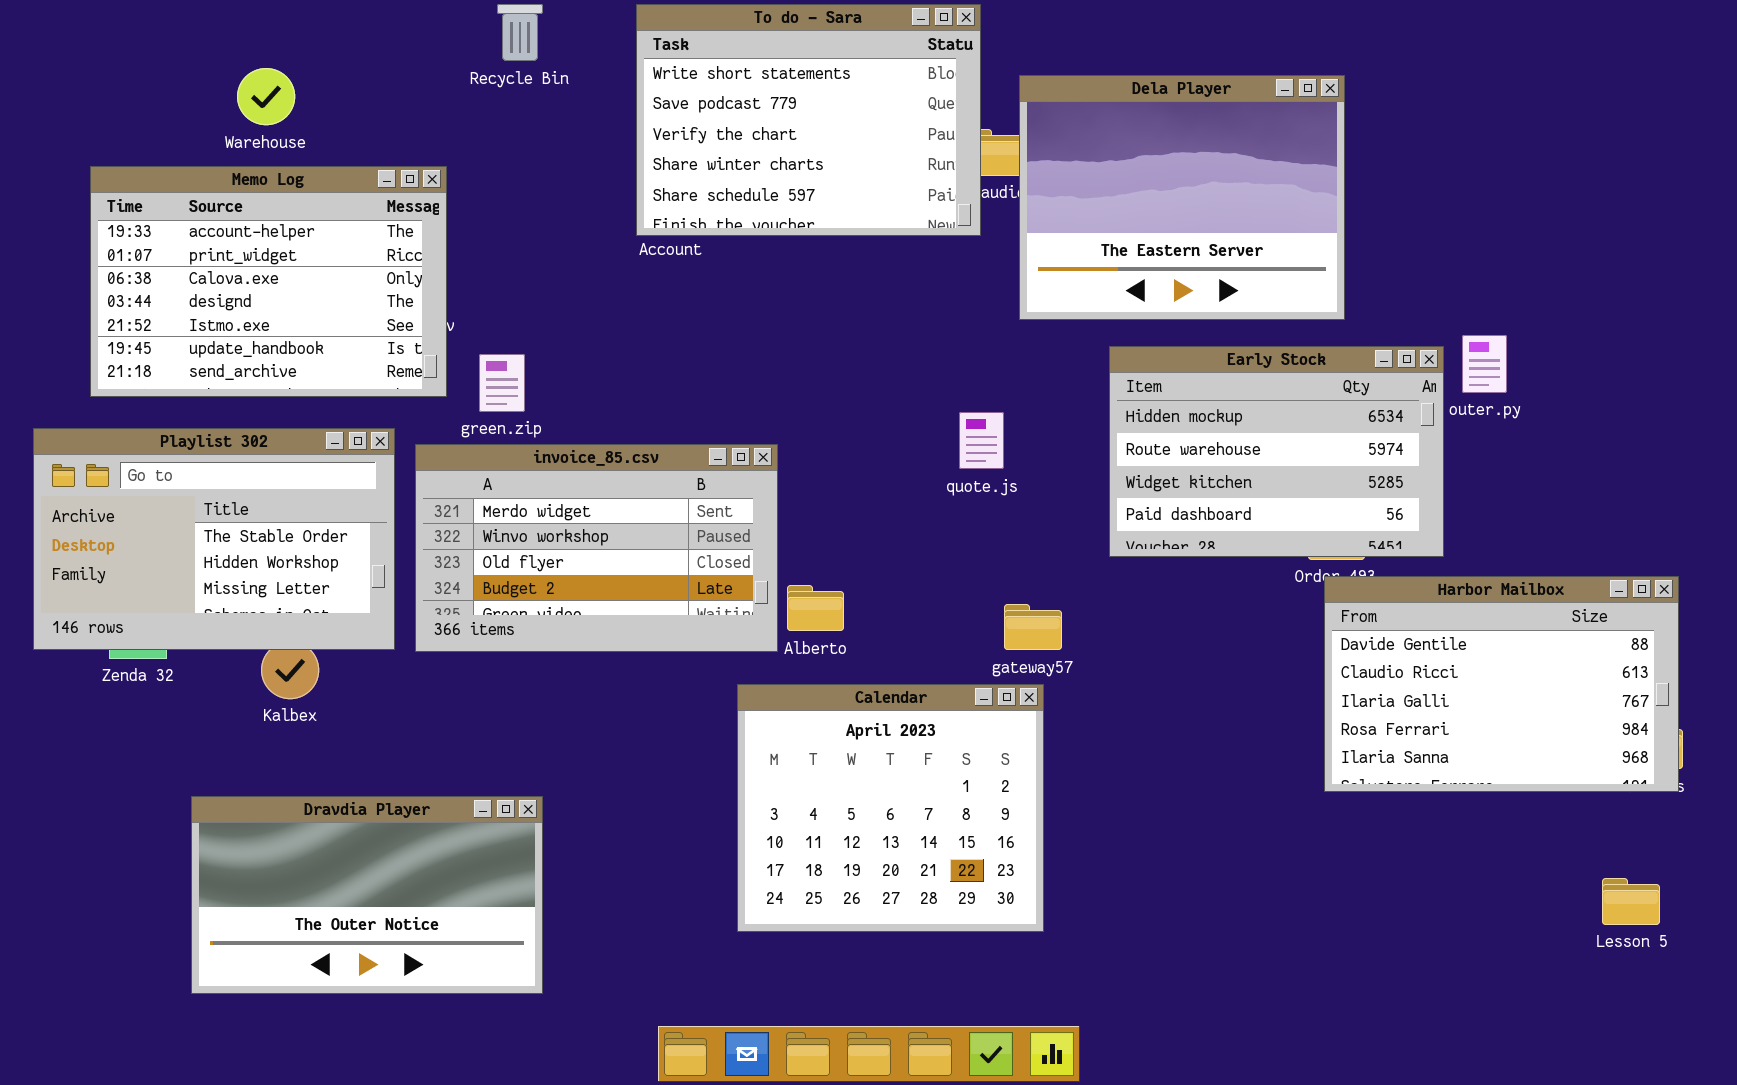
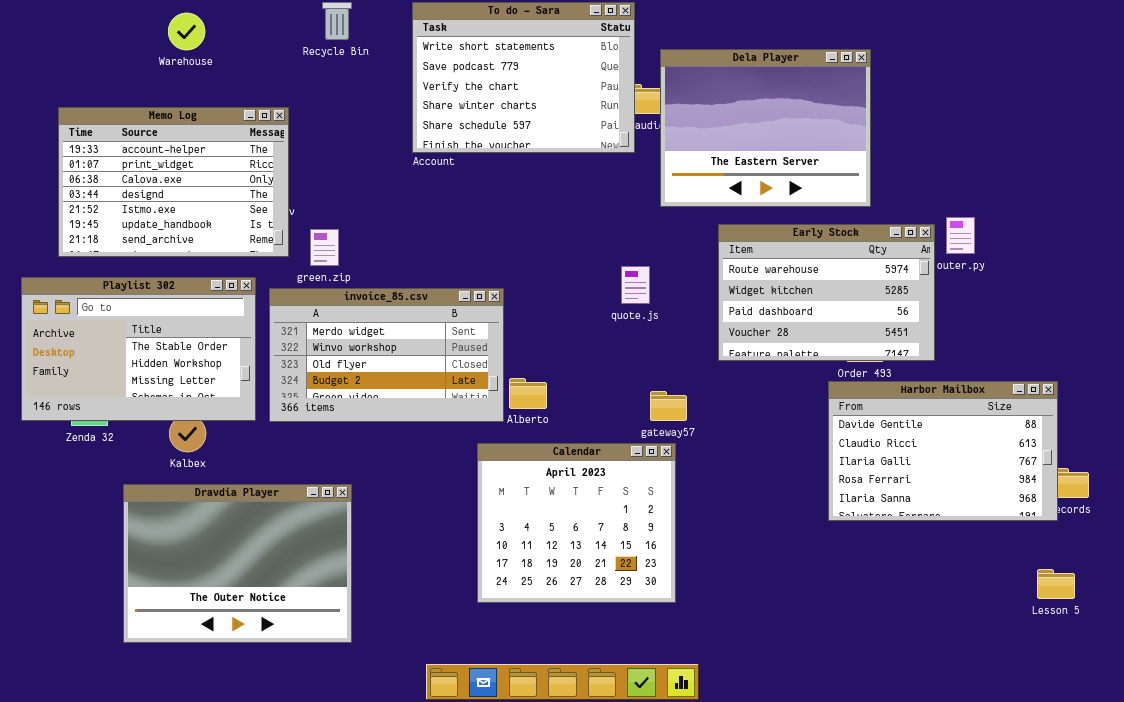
Warehouse: [237,68,295,125] -> [168,13,205,50], moved
Early Stock: [1109,346,1444,557] -> [718,224,935,361], scrolled down 1 row
Harbor Mailbox: [1324,576,1679,792] -> [828,381,1058,521], moved
Dravdia Player: [191,796,543,994] -> [123,484,352,643], resized

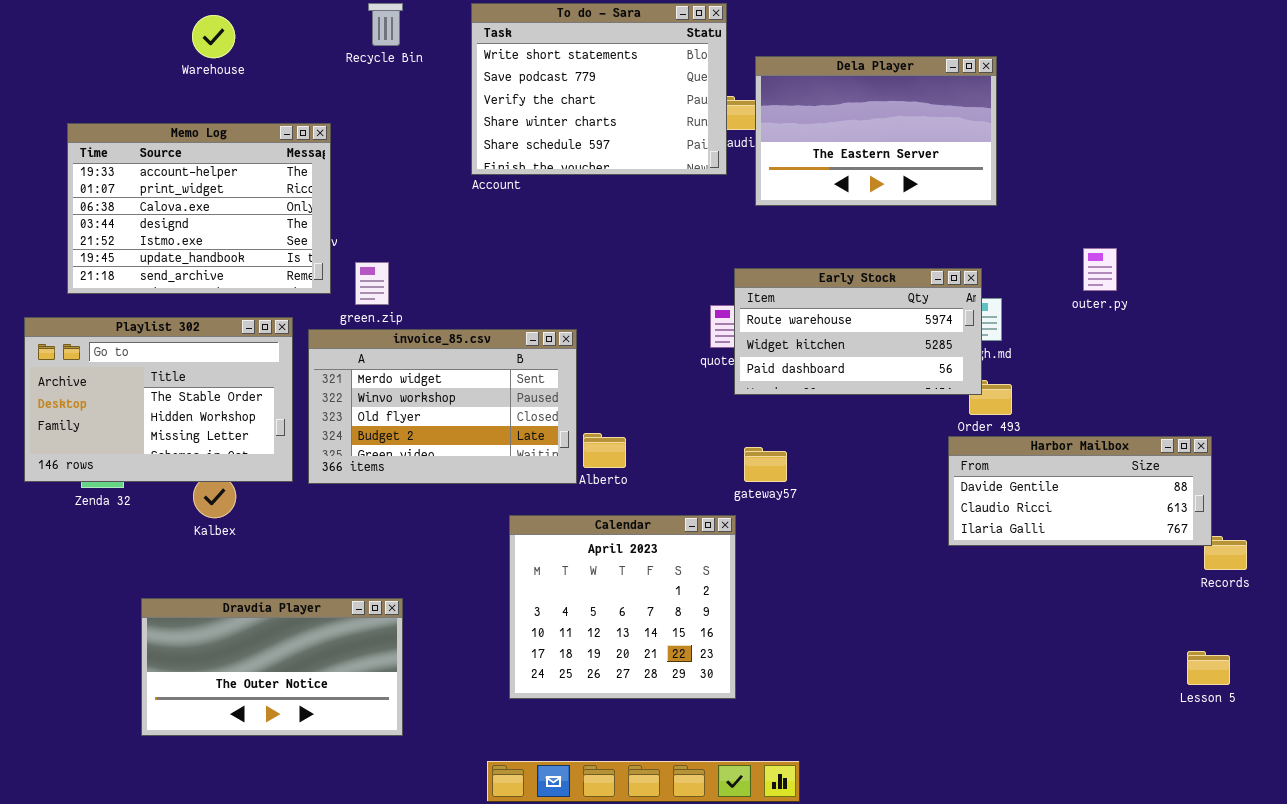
Dela Player: [660,49,871,207] -> [755,56,997,206], resized
Early Stock: [718,224,935,361] -> [734,268,982,395], moved, resized
Harbor Mailbox: [828,381,1058,521] -> [948,436,1212,546], resized
Calendar: [477,443,676,603] -> [509,515,736,699], moved
Dravdia Player: [123,484,352,643] -> [141,598,403,736], resized

